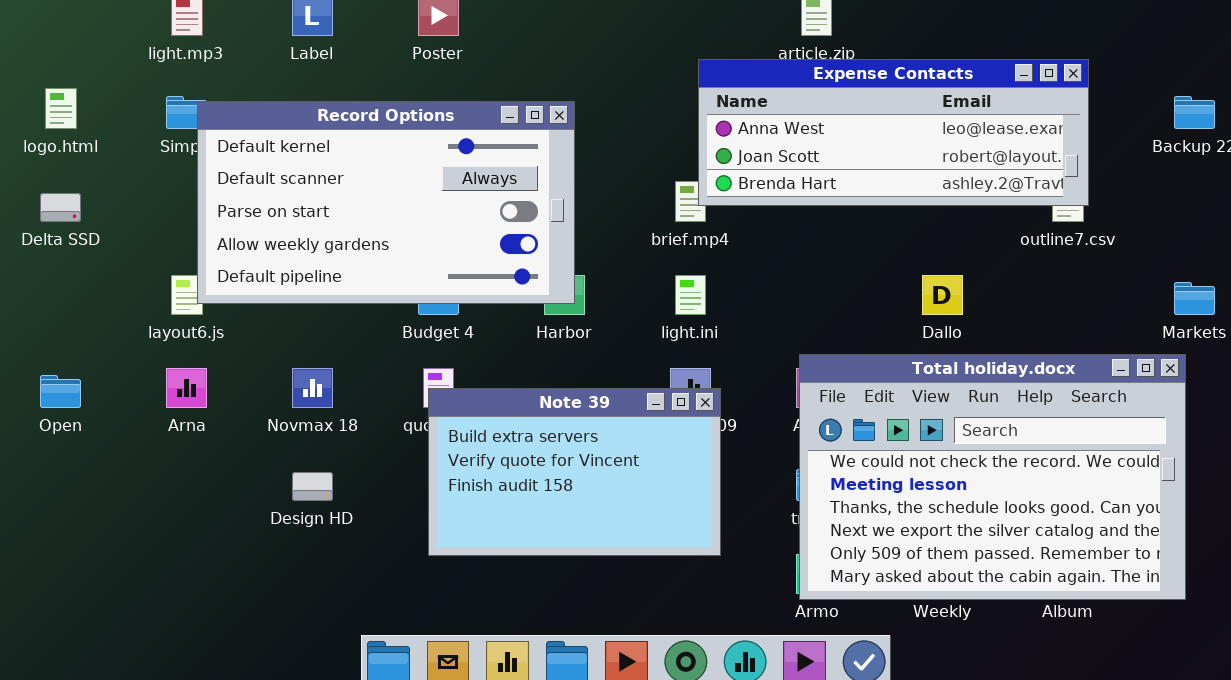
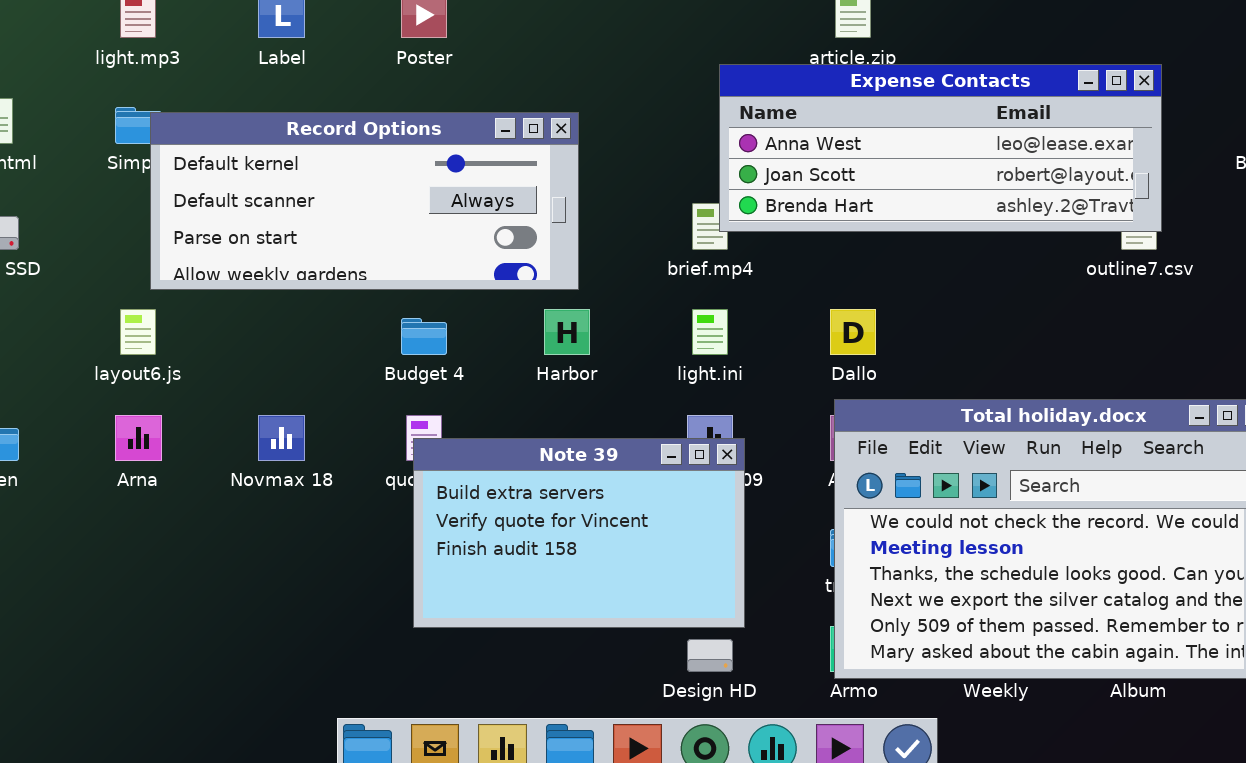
Record Options: [197,101,575,304] -> [150,112,579,290], resized
Dallo: [922,275,963,315] -> [830,309,876,355], moved
Design HD: [292,472,333,501] -> [687,639,733,672], moved

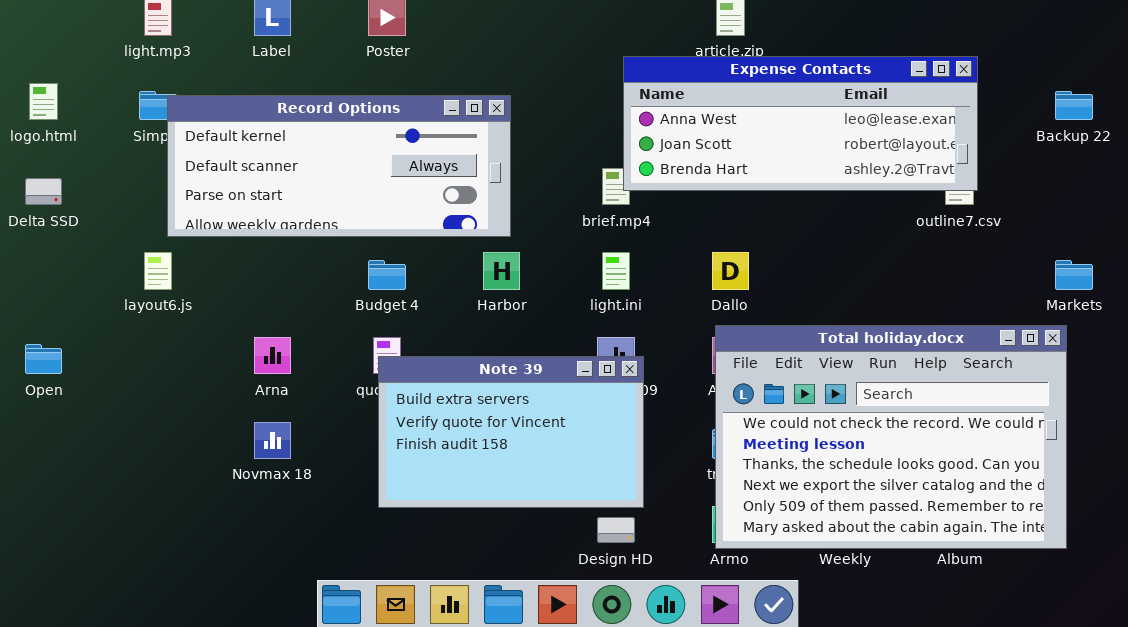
Arna: [115,415,162,461] -> [254,337,291,374], moved
Novmax 18: [258,415,305,461] -> [254,422,291,459], moved

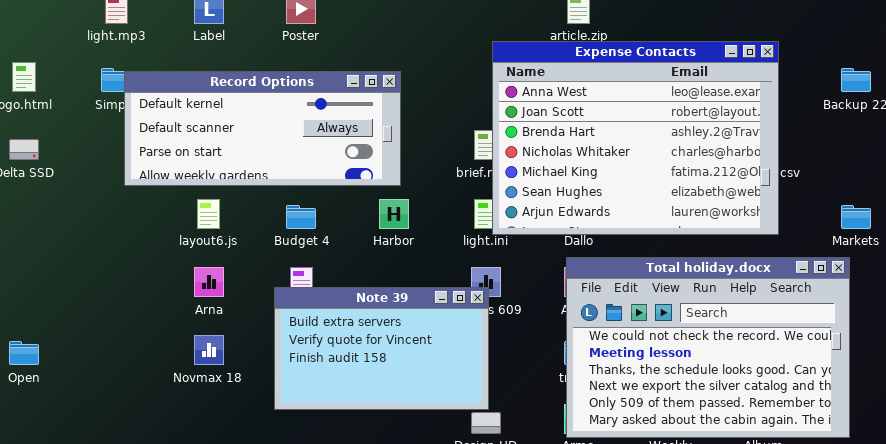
Expense Contacts: [623,56,978,191] -> [492,41,779,235], resized
layout6.js: [144,252,172,290] -> [197,199,220,229], moved
Open: [25,344,62,374] -> [9,341,39,365], moved
Note 39: [378,356,644,508] -> [274,287,489,410], moved

